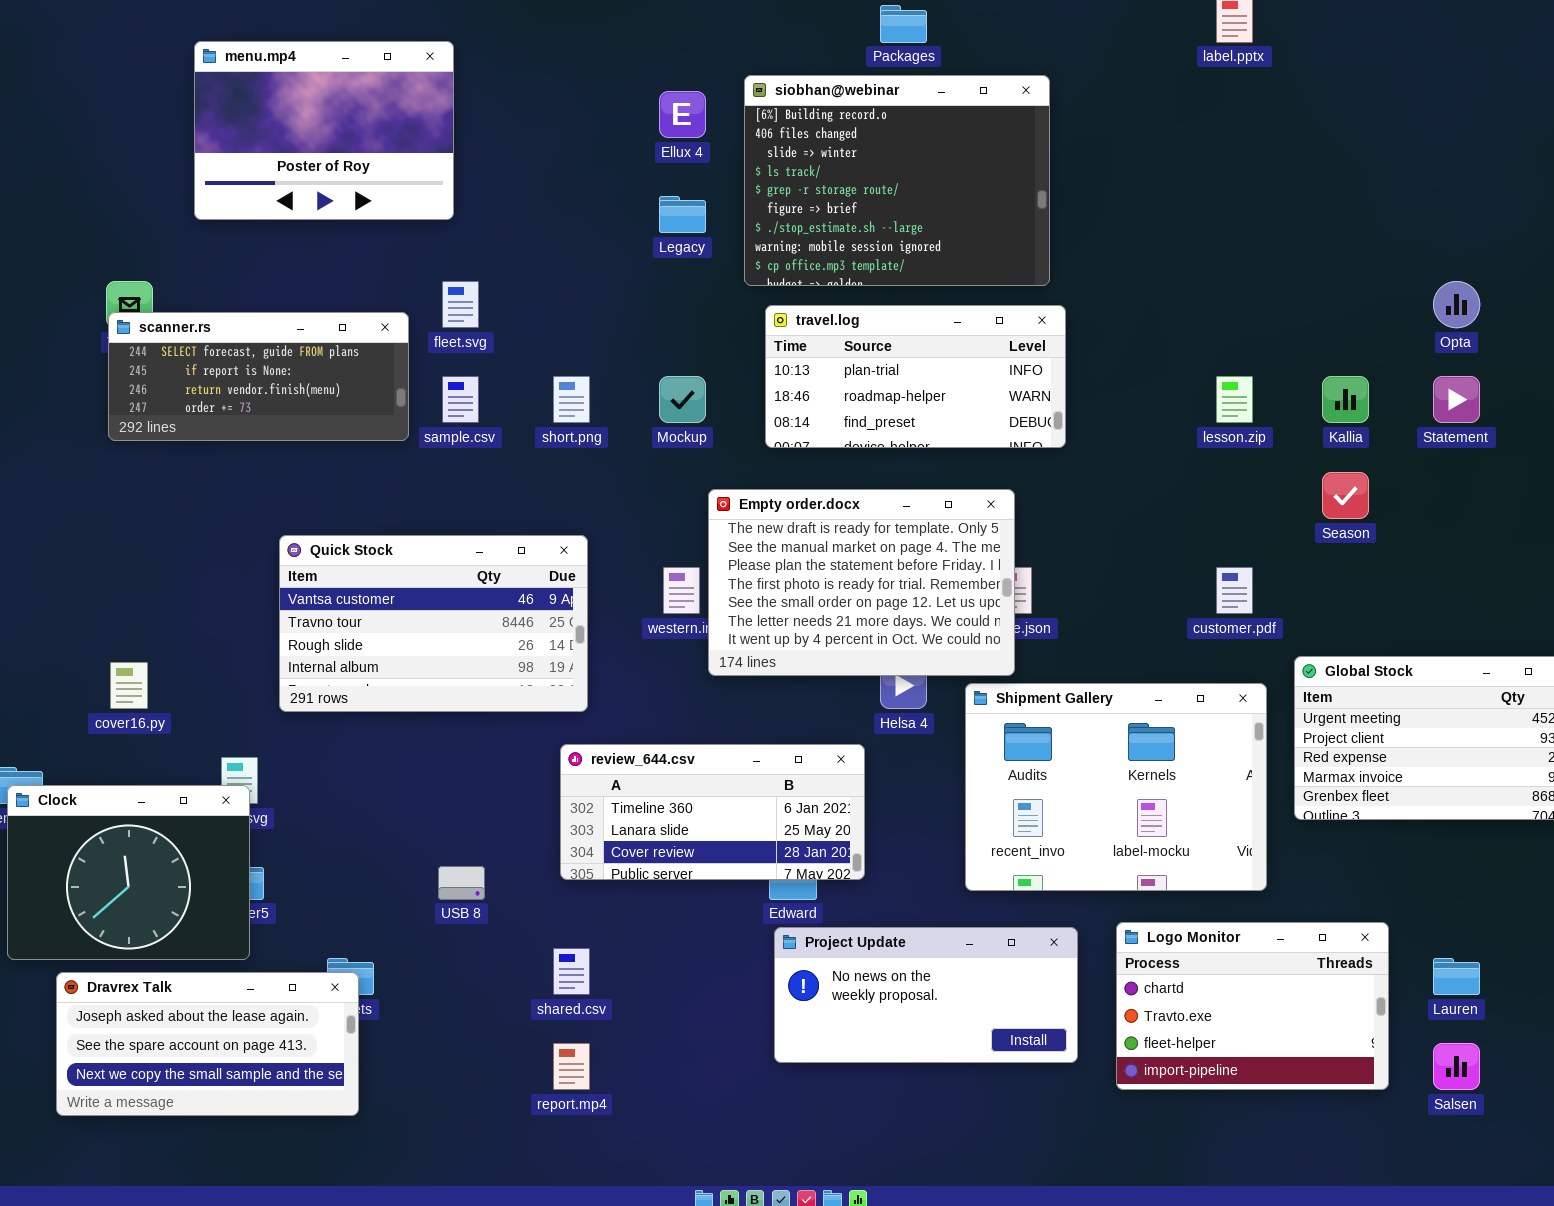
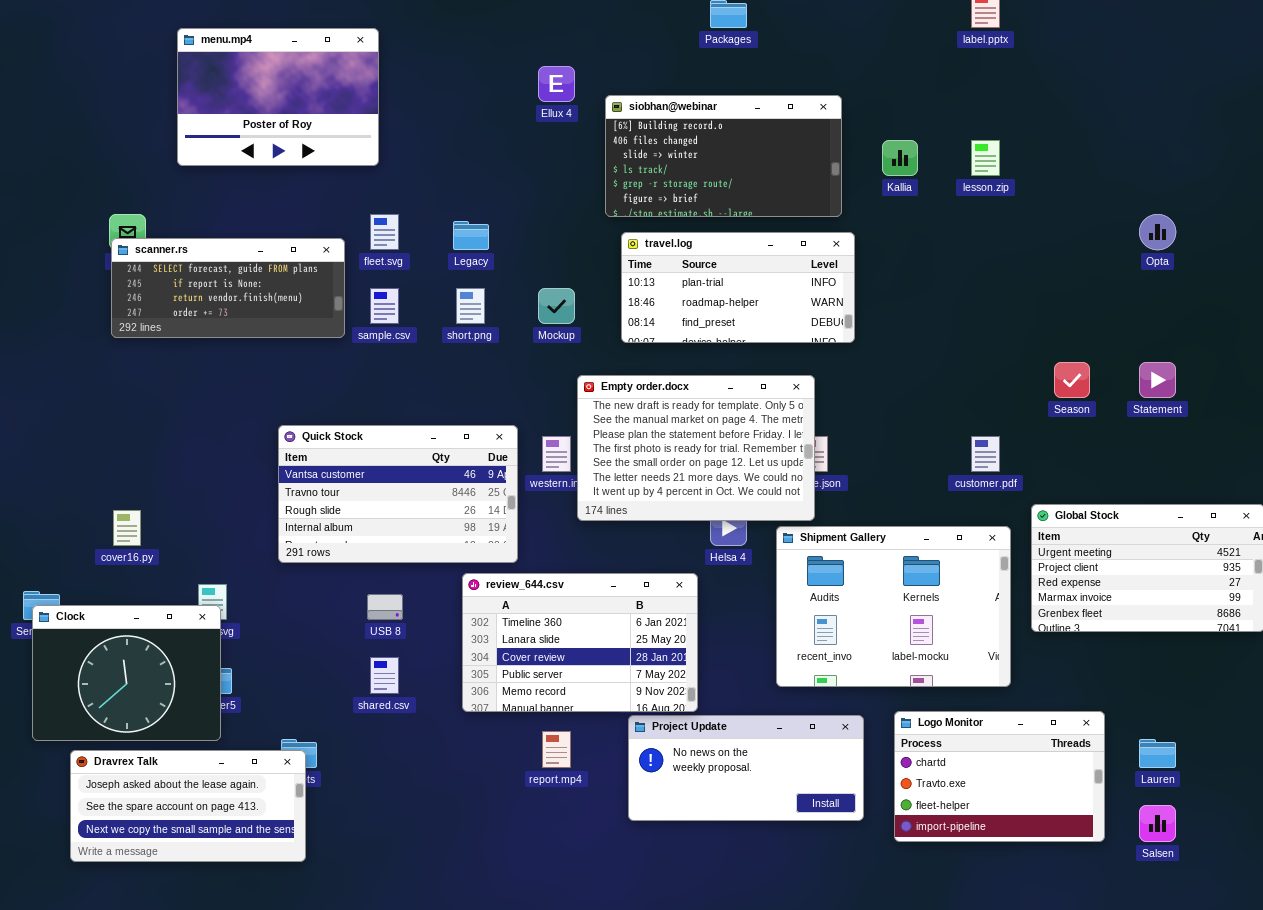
siobhan@webinar: [744,75,1050,286] -> [605,95,842,217], resized
Legacy: [659,196,706,233] -> [453,221,489,250], moved
lesson.zip: [1216,376,1253,423] -> [971,140,1000,176], moved
Kallia: [1322,376,1369,423] -> [882,140,918,176], moved
Statement: [1433,376,1480,423] -> [1139,362,1176,398], moved
Quick Stock: [279,535,588,712] -> [278,425,518,563], moved
review_644.csv: [560,744,865,880] -> [462,573,698,712], resized
USB 8: [438,866,485,900] -> [367,594,403,620], moved
shared.csv: [553,948,590,995] -> [370,657,399,694], moved
report.mp4: [553,1043,590,1090] -> [542,731,571,768], moved

